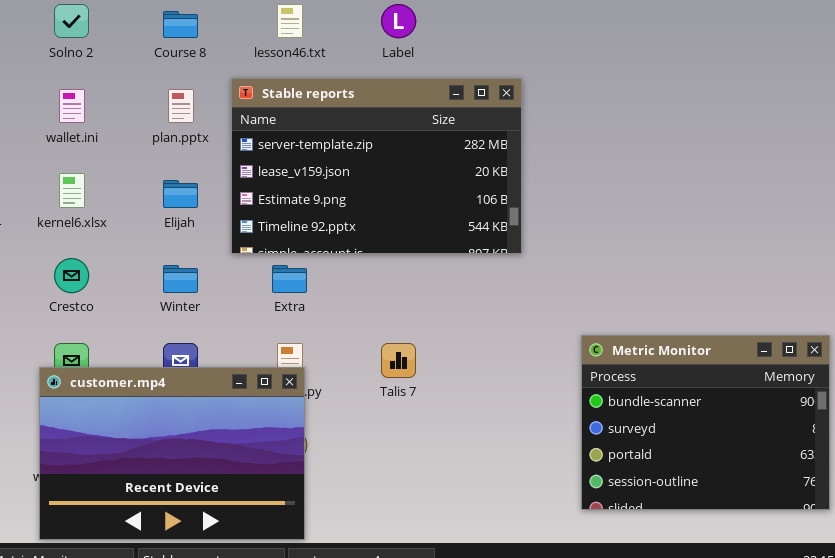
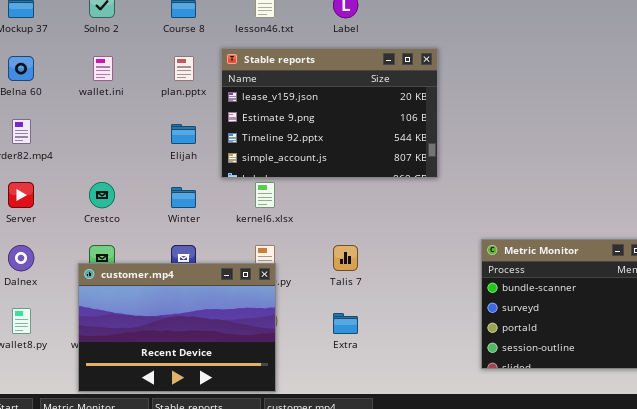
Stable reports: [231,78,522,254] -> [221,48,438,178], scrolled down 1 row
kernel6.xlsx: [59,173,85,208] -> [255,182,275,208], moved
Extra: [272,265,307,293] -> [333,313,358,334], moved

